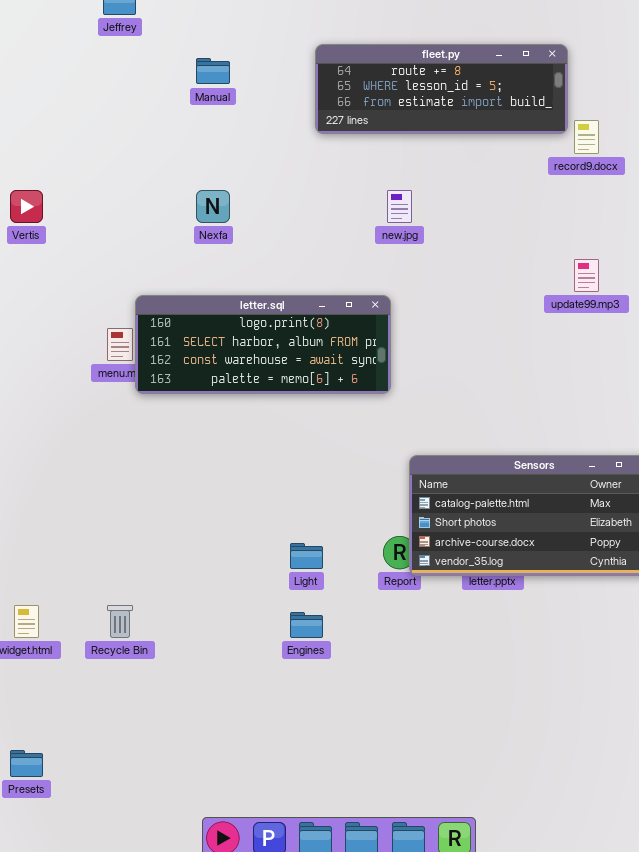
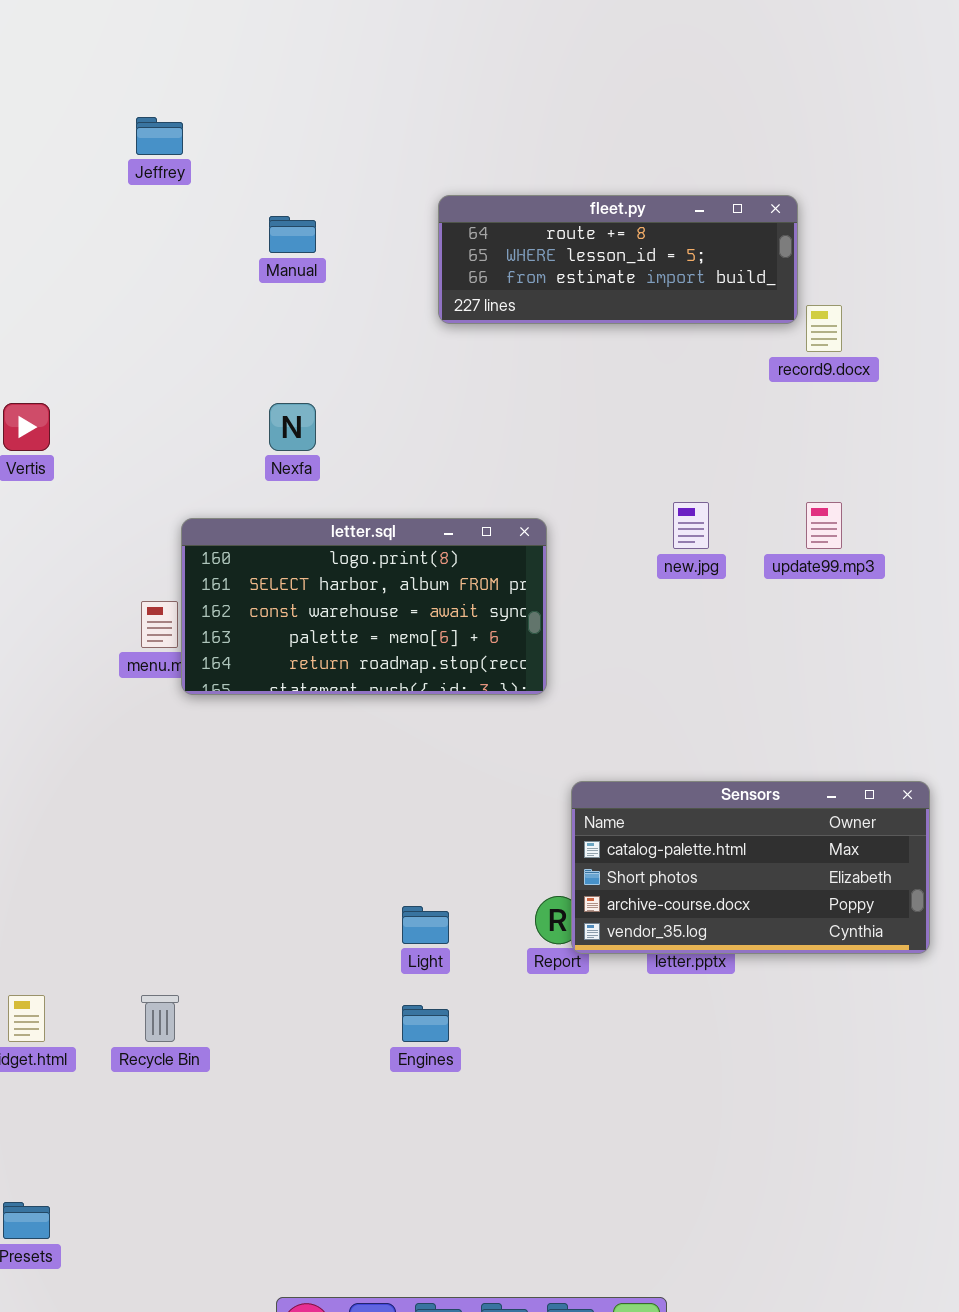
new.jpg: [387,190,412,223] -> [673,502,709,549], moved
letter.sql: [135,295,391,394] -> [181,518,547,695], resized

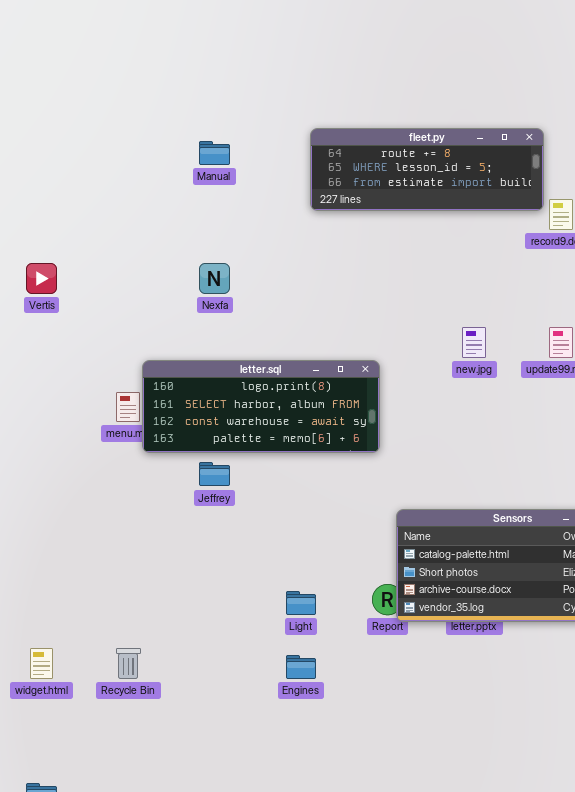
Jeffrey: [136,117,183,155] -> [199,462,230,486], moved
letter.sql: [181,518,547,695] -> [142,360,380,453], resized

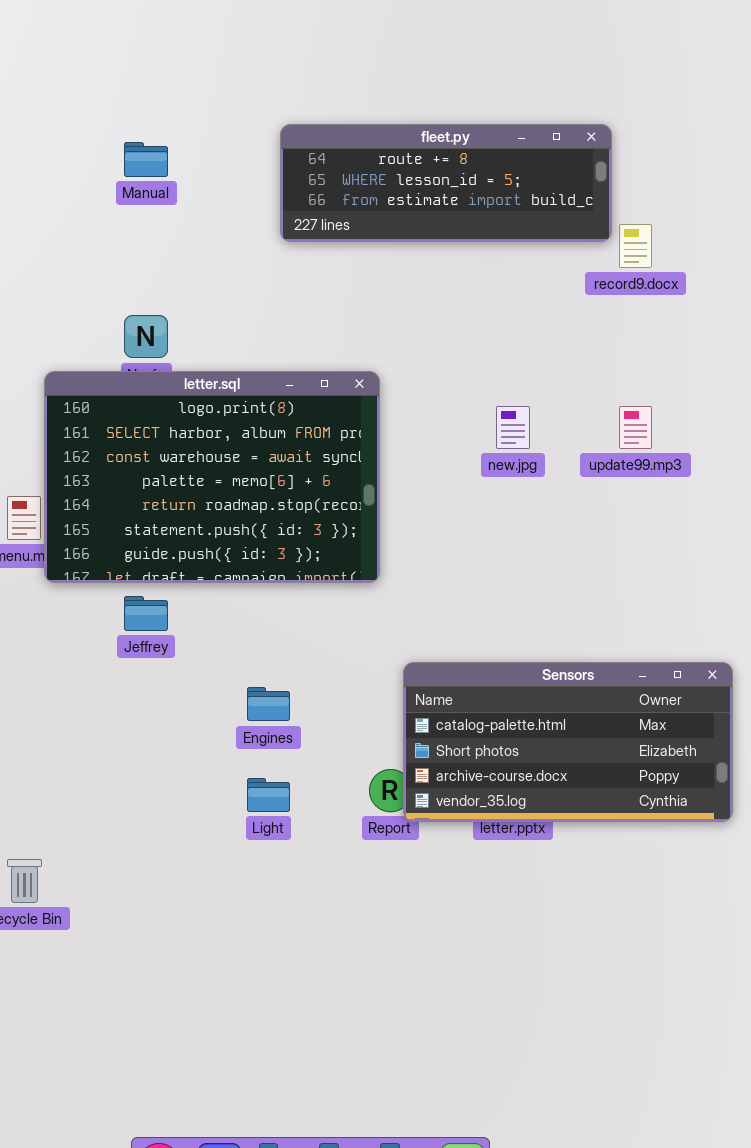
letter.sql: [142,360,380,453] -> [44,371,380,583], resized
Engines: [286,655,316,679] -> [247,687,290,721], moved

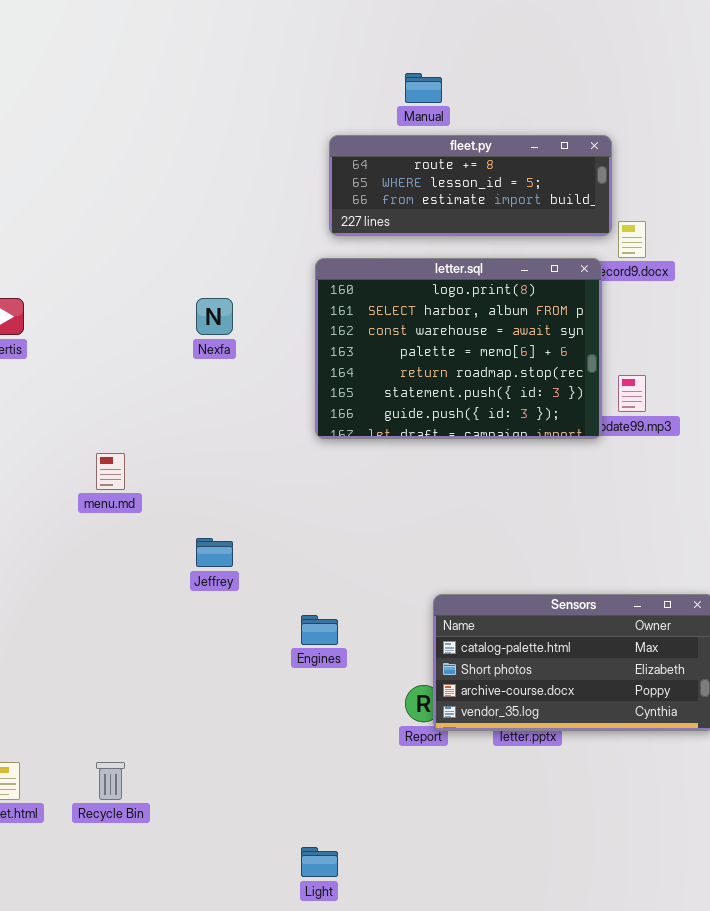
Manual: [124,142,168,177] -> [405,73,442,103], moved
letter.sql: [44,371,380,583] -> [315,258,602,439], moved
Light: [247,778,290,812] -> [301,847,338,877], moved

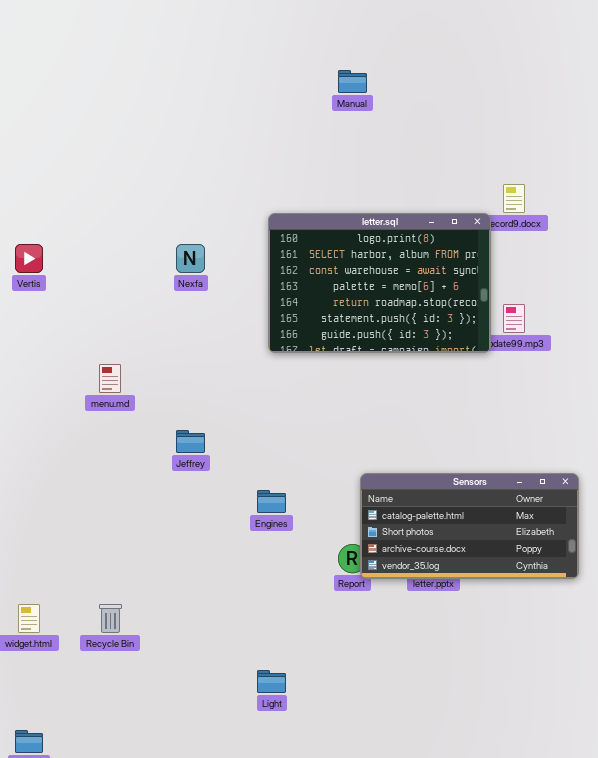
fleet.py: [329,135,612,236] -> none, closed

